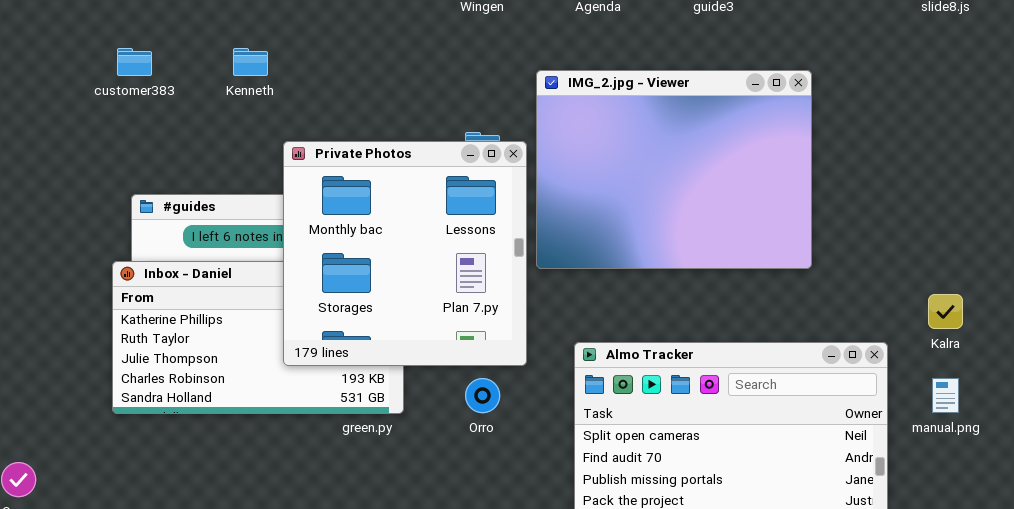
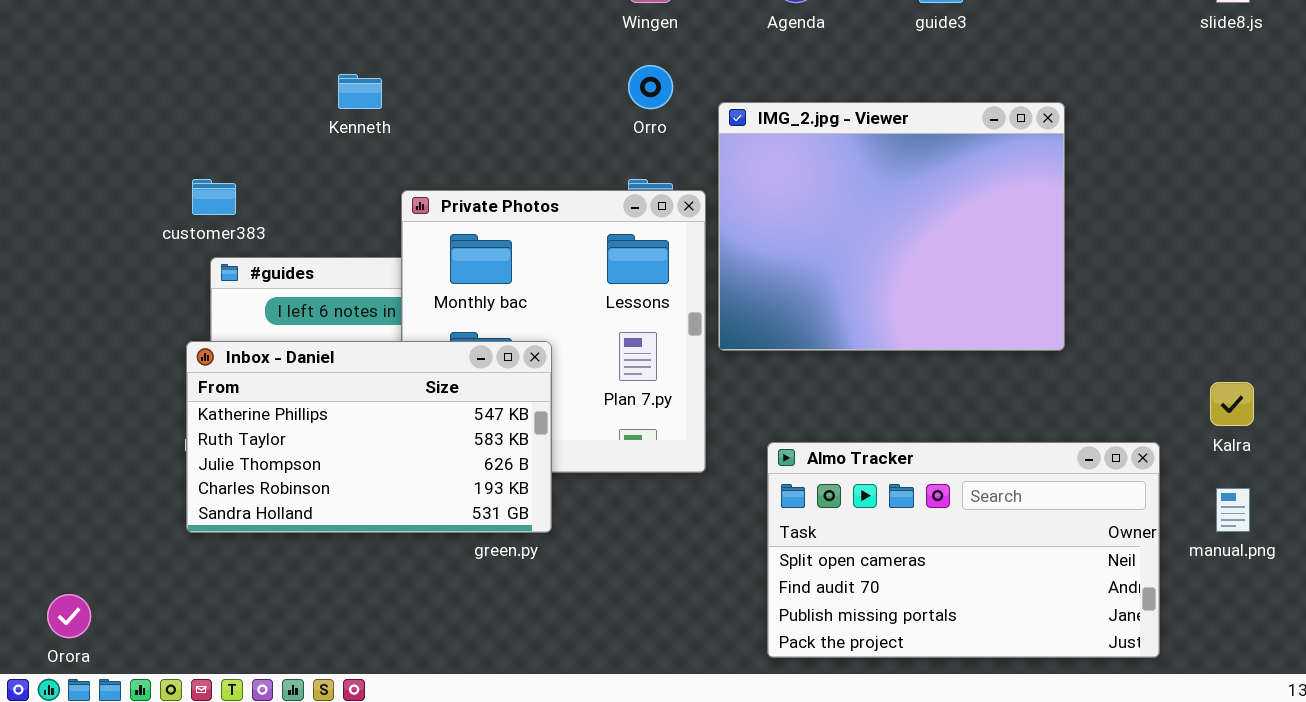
customer383: [117,48,152,76] -> [192,179,236,215], moved
Inbox - Daniel: [112,261,404,414] -> [186,341,552,533], raised
Orro: [465,378,500,413] -> [628,65,673,109], moved

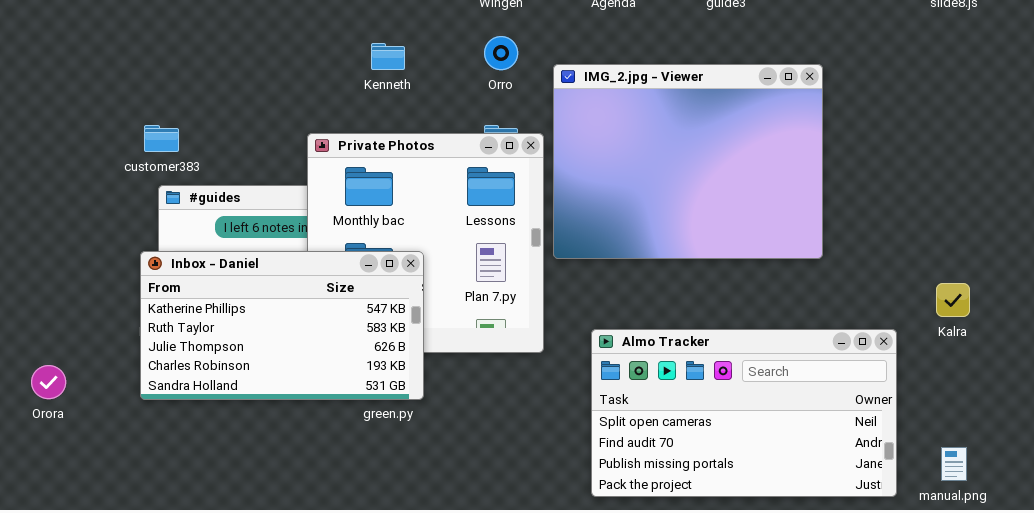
Kenneth: [338,74,382,109] -> [371,43,405,70], moved
manual.png: [1216,488,1250,532] -> [941,447,967,481], moved
Orora: [47,594,91,638] -> [31,365,66,399], moved

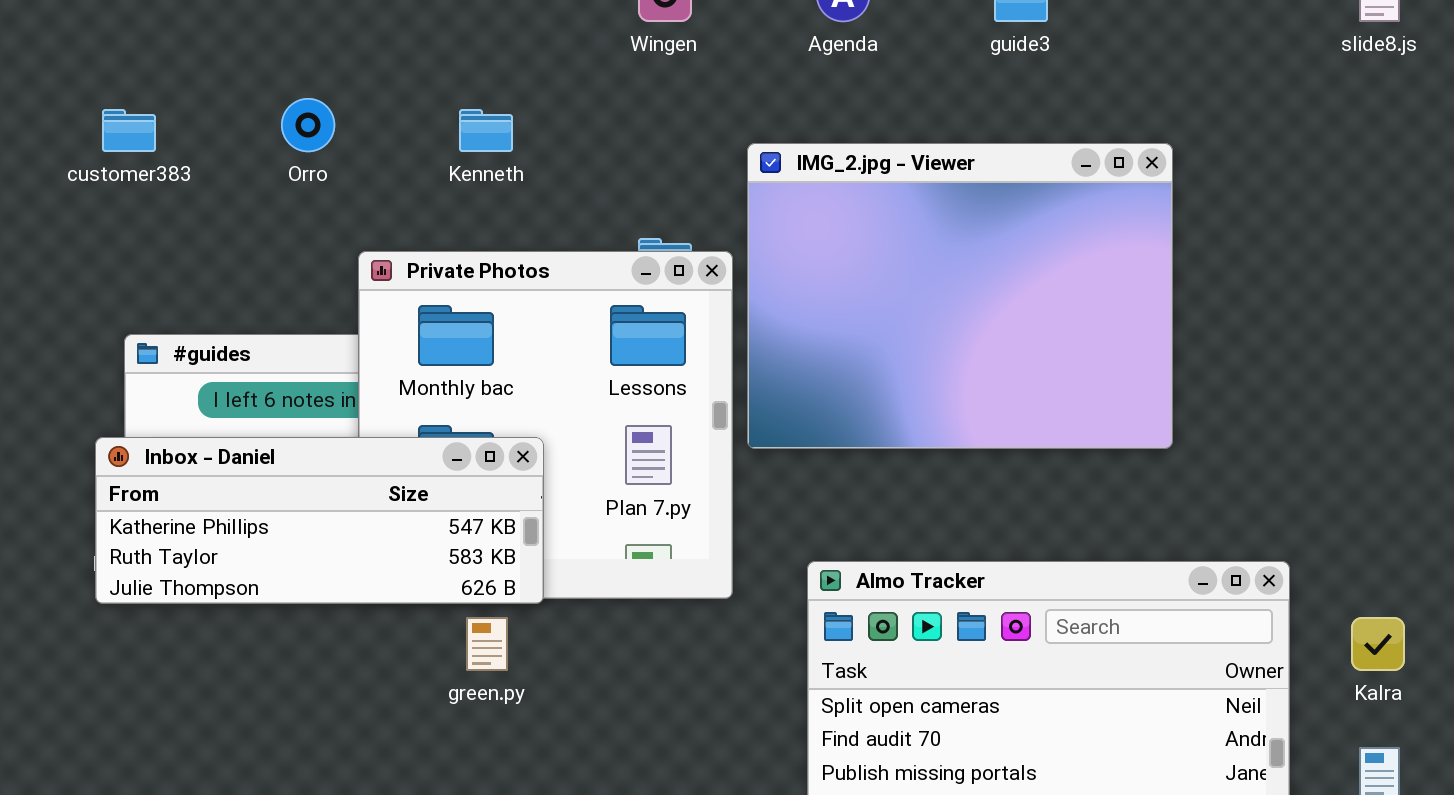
Orro: [484,36,518,70] -> [281,98,335,152], moved
customer383: [144,125,179,152] -> [102,109,156,152], moved
Inbox - Daniel: [140,251,424,400] -> [95,437,544,604], resized
Kalra: [936,283,970,317] -> [1351,617,1405,671], moved

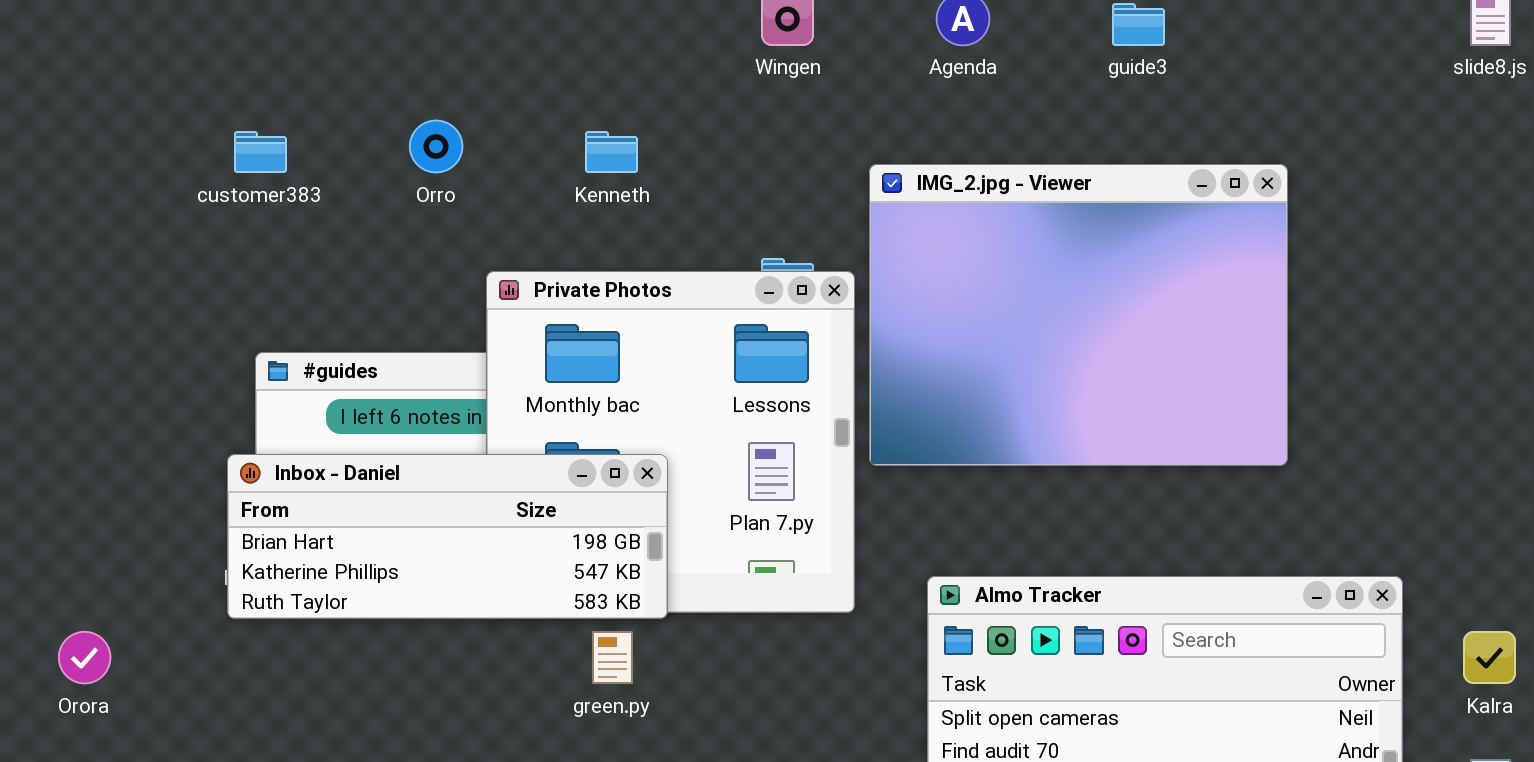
Inbox - Daniel: [95,437,544,604] -> [227,454,668,619], scrolled up 1 row

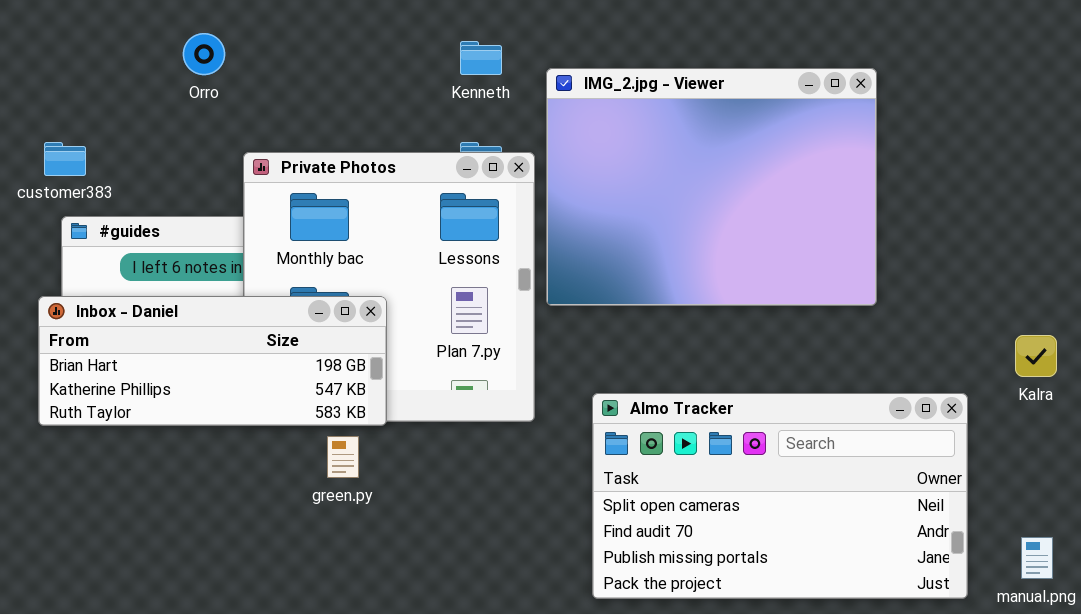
customer383: [234,131,287,173] -> [44,142,86,176], moved
Kenneth: [585,131,638,173] -> [460,41,502,75], moved
Kalra: [1463,631,1516,684] -> [1015,335,1057,377], moved

